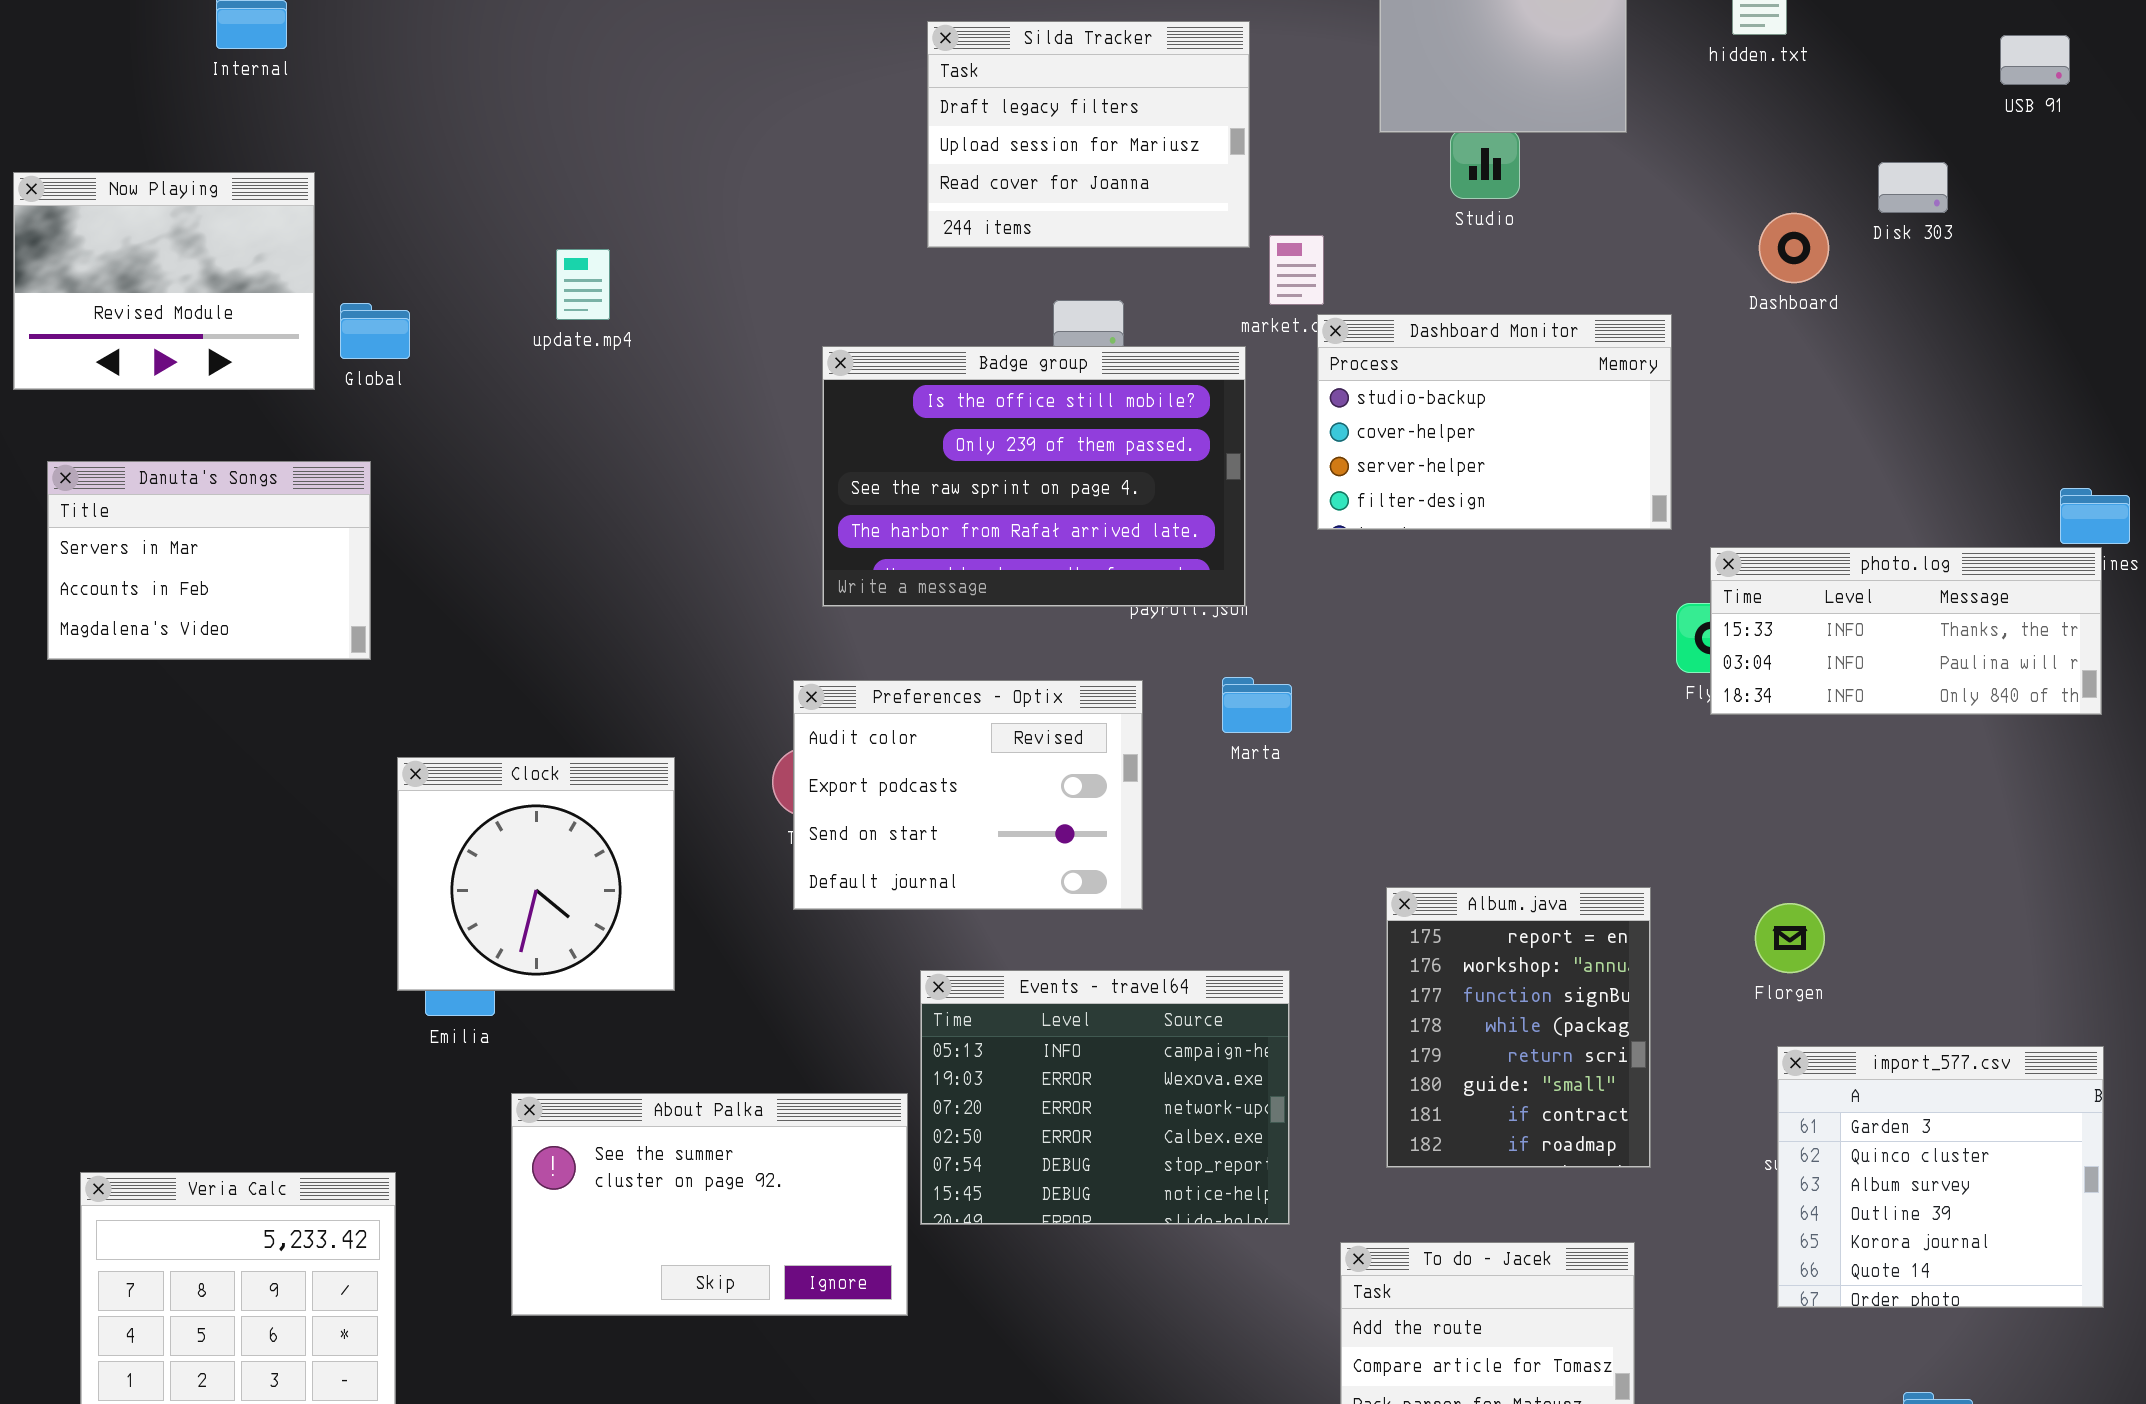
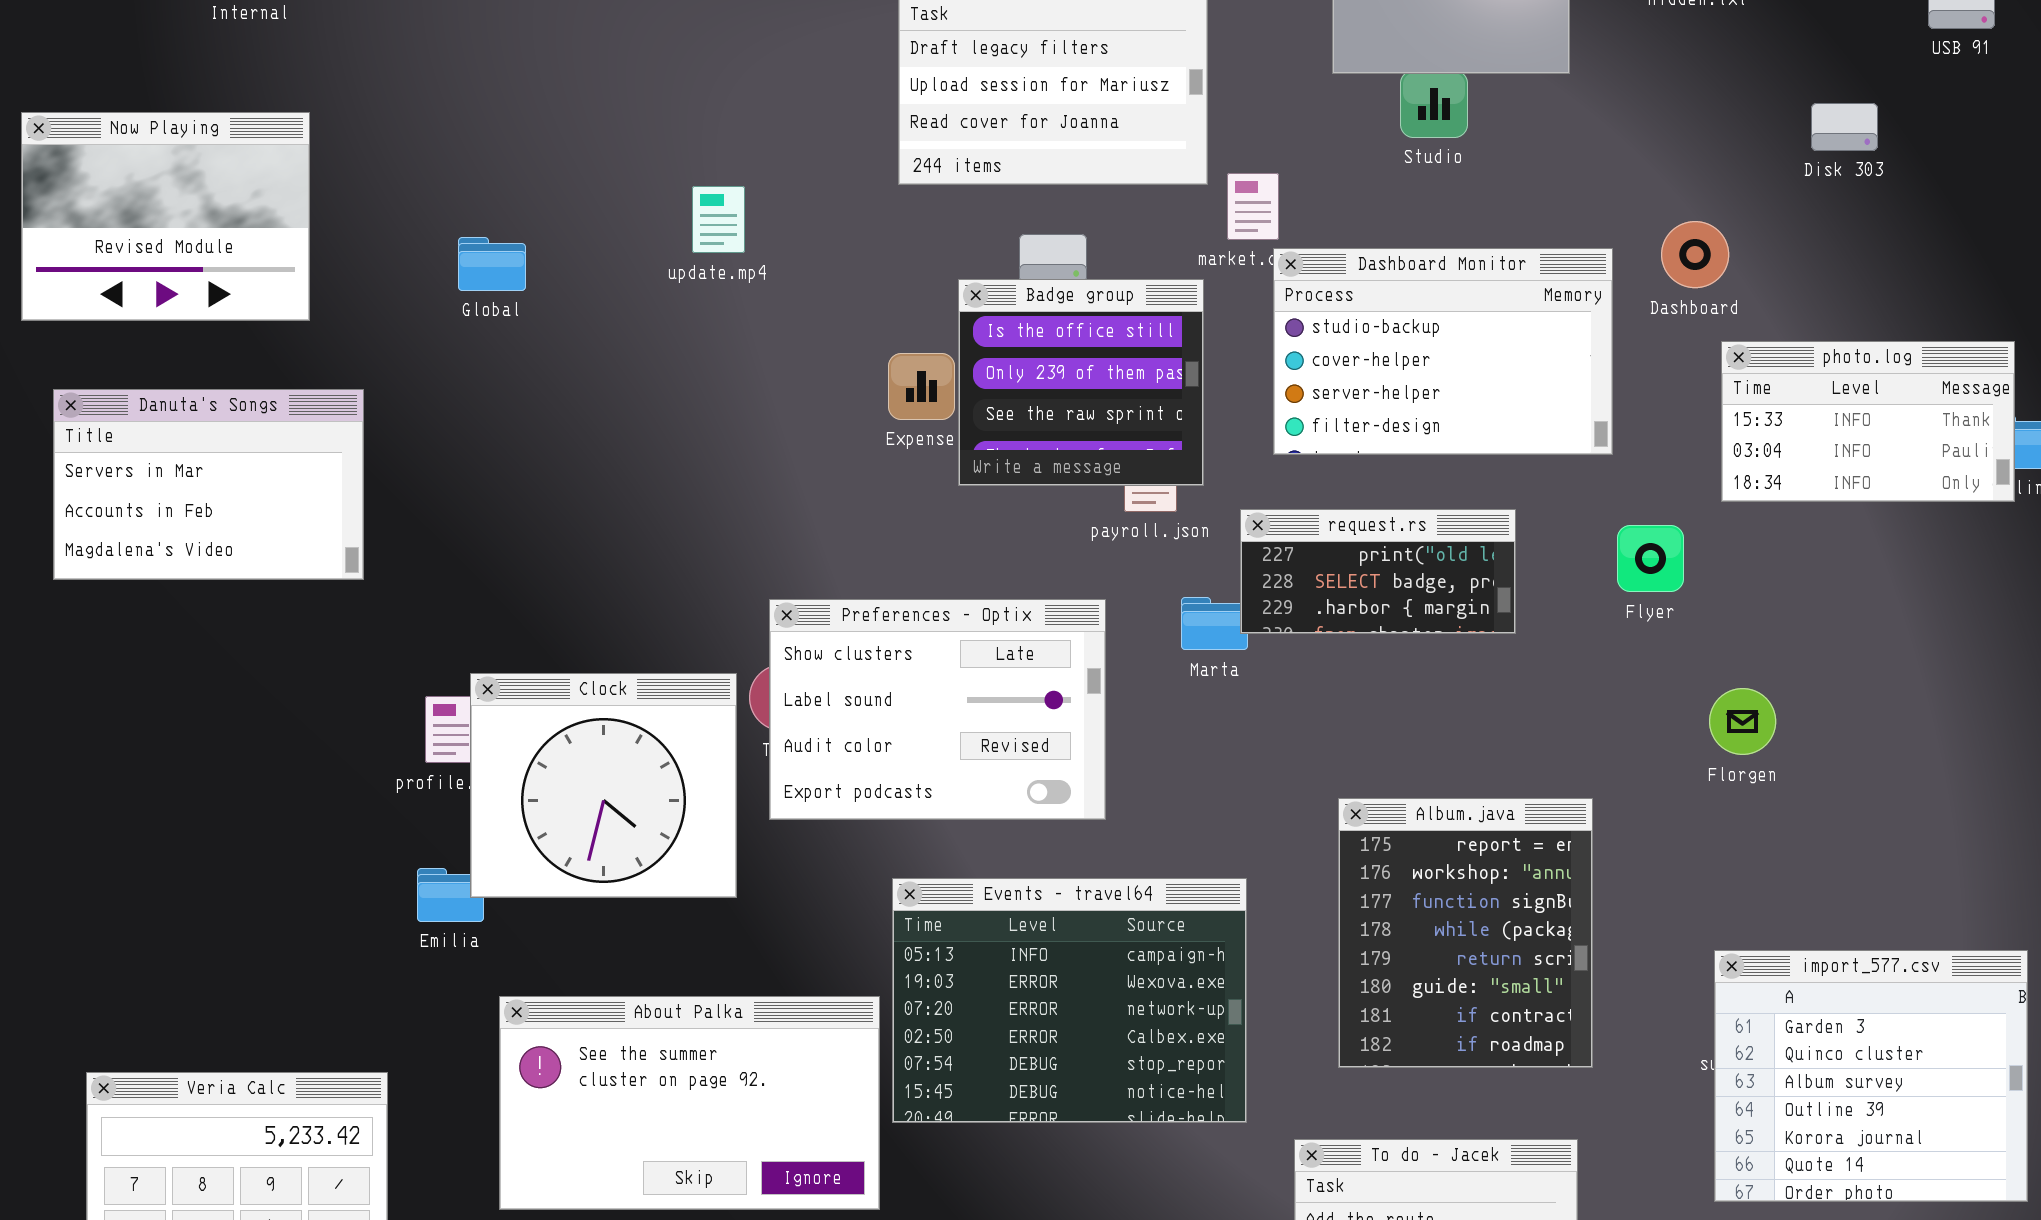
Dashboard: [1759,213,1829,283] -> [1661,221,1729,288], moved
update.mp4: [556,249,610,320] -> [692,186,745,253], moved
Global: [340,303,410,359] -> [458,237,526,291], moved
Badge group: [822,346,1246,607] -> [958,279,1204,486], resized
photo.log: [1710,547,2102,715] -> [1721,341,2015,502], moved, resized
request.rs: none -> [1240,509,1516,634], opened
Preferences - Optix: [793,680,1143,910] -> [769,599,1106,820], scrolled up 2 rows
Clock: [397,757,675,991] -> [470,673,737,898], moved
Florgen: [1755,903,1825,973] -> [1709,688,1776,755], moved

